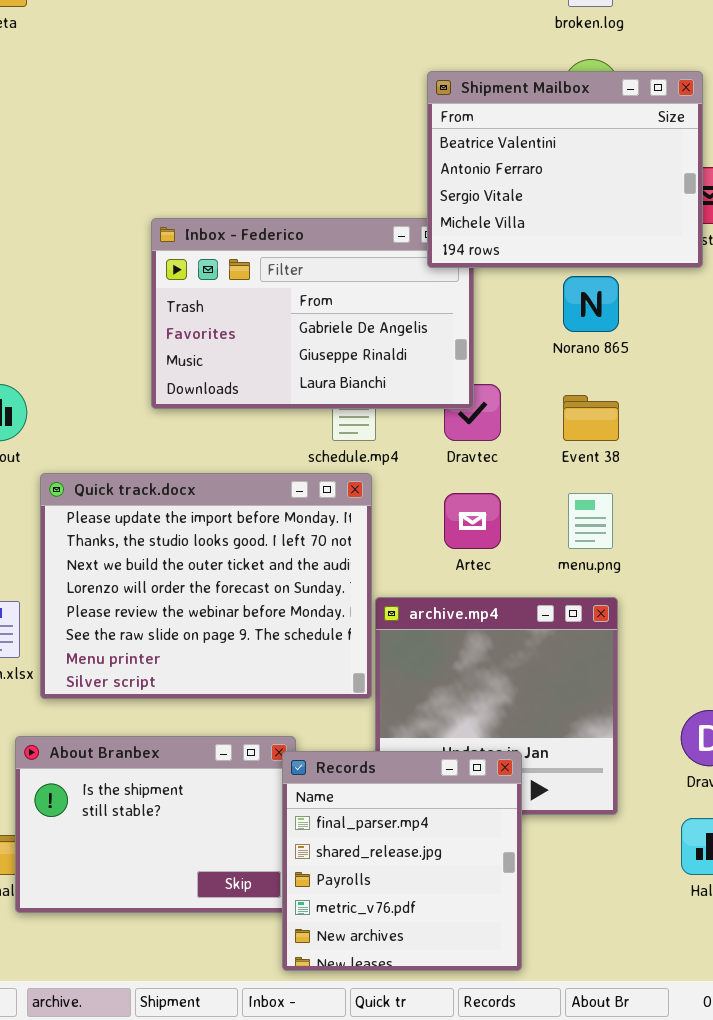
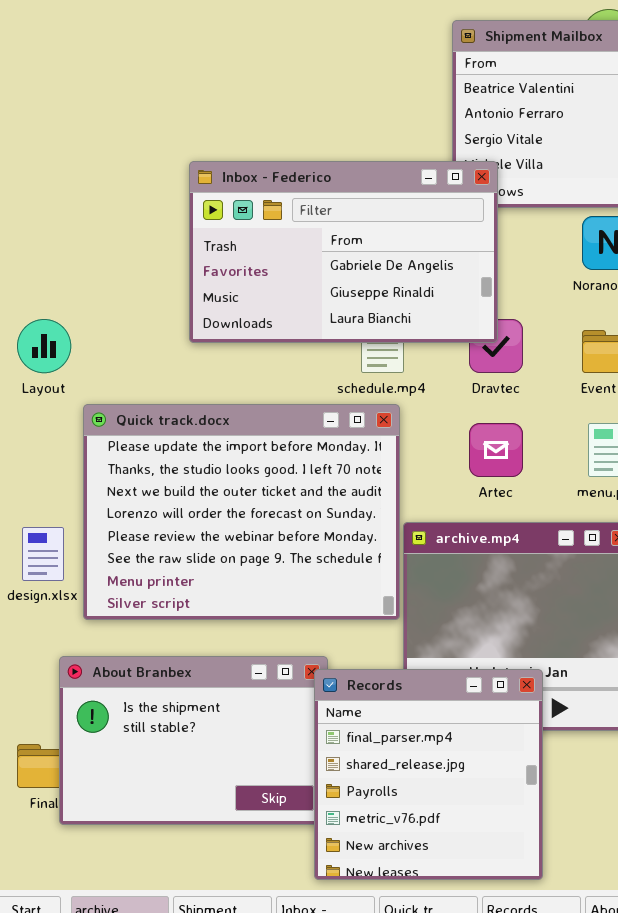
Inbox - Federico: [151,218,474,409] -> [189,161,498,343], raised

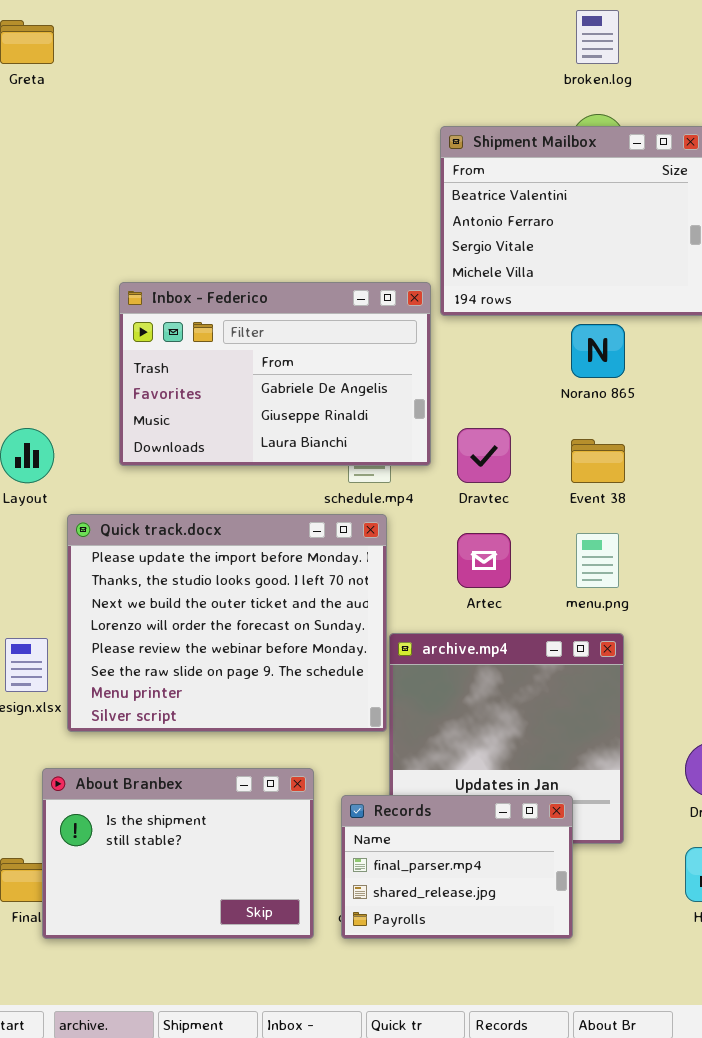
Inbox - Federico: [189,161,498,343] -> [119,282,431,466], moved
Records: [314,669,543,880] -> [341,795,573,939], moved, resized

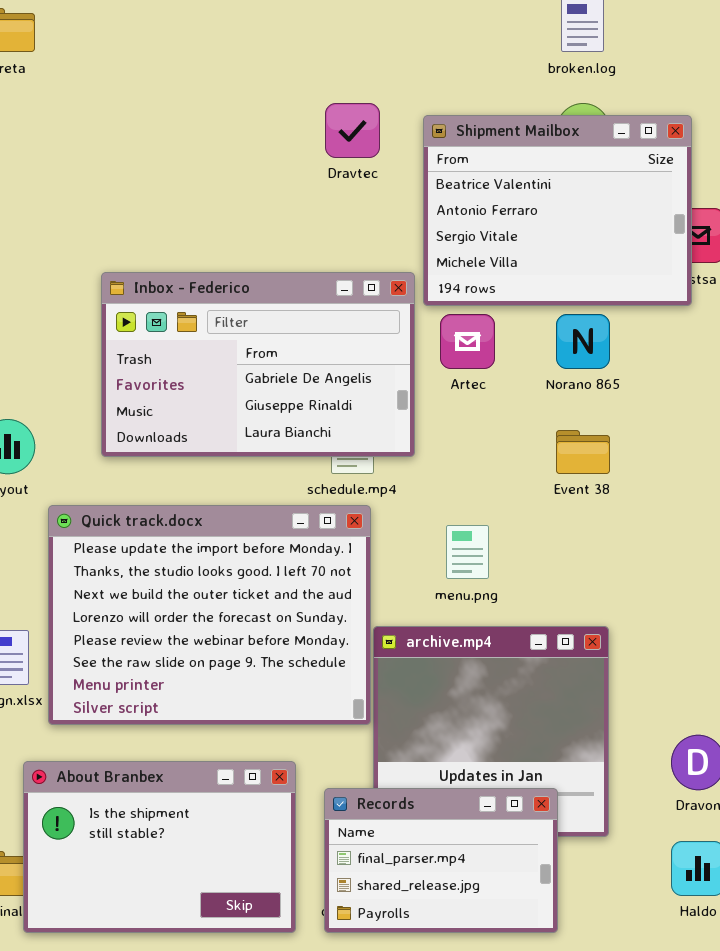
Dravtec: [457,428,511,483] -> [325,103,380,158], moved
Artec: [457,533,511,588] -> [440,314,495,369], moved
menu.png: [576,533,619,588] -> [446,525,489,579], moved

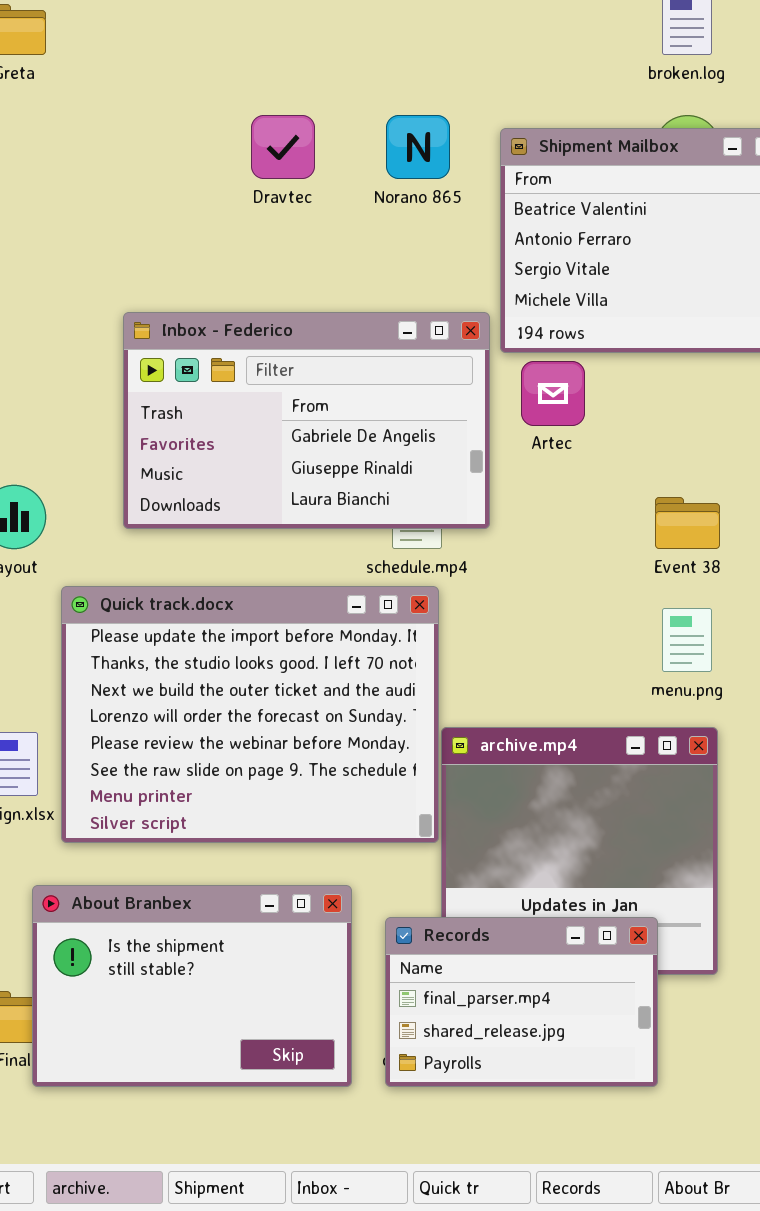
Dravtec: [325,103,380,158] -> [251,115,315,179], moved
Norano 865: [556,314,610,369] -> [386,115,450,179], moved
menu.png: [446,525,489,579] -> [662,608,712,672], moved

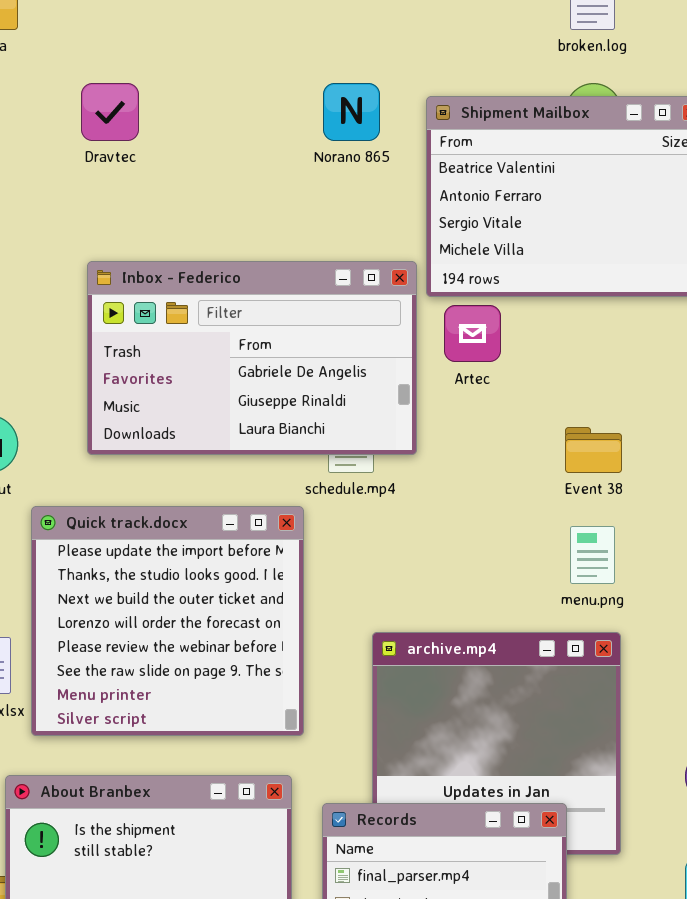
Dravtec: [251,115,315,179] -> [81,83,139,141], moved
Quick track.docx: [61,586,439,843] -> [31,506,304,736], resized

